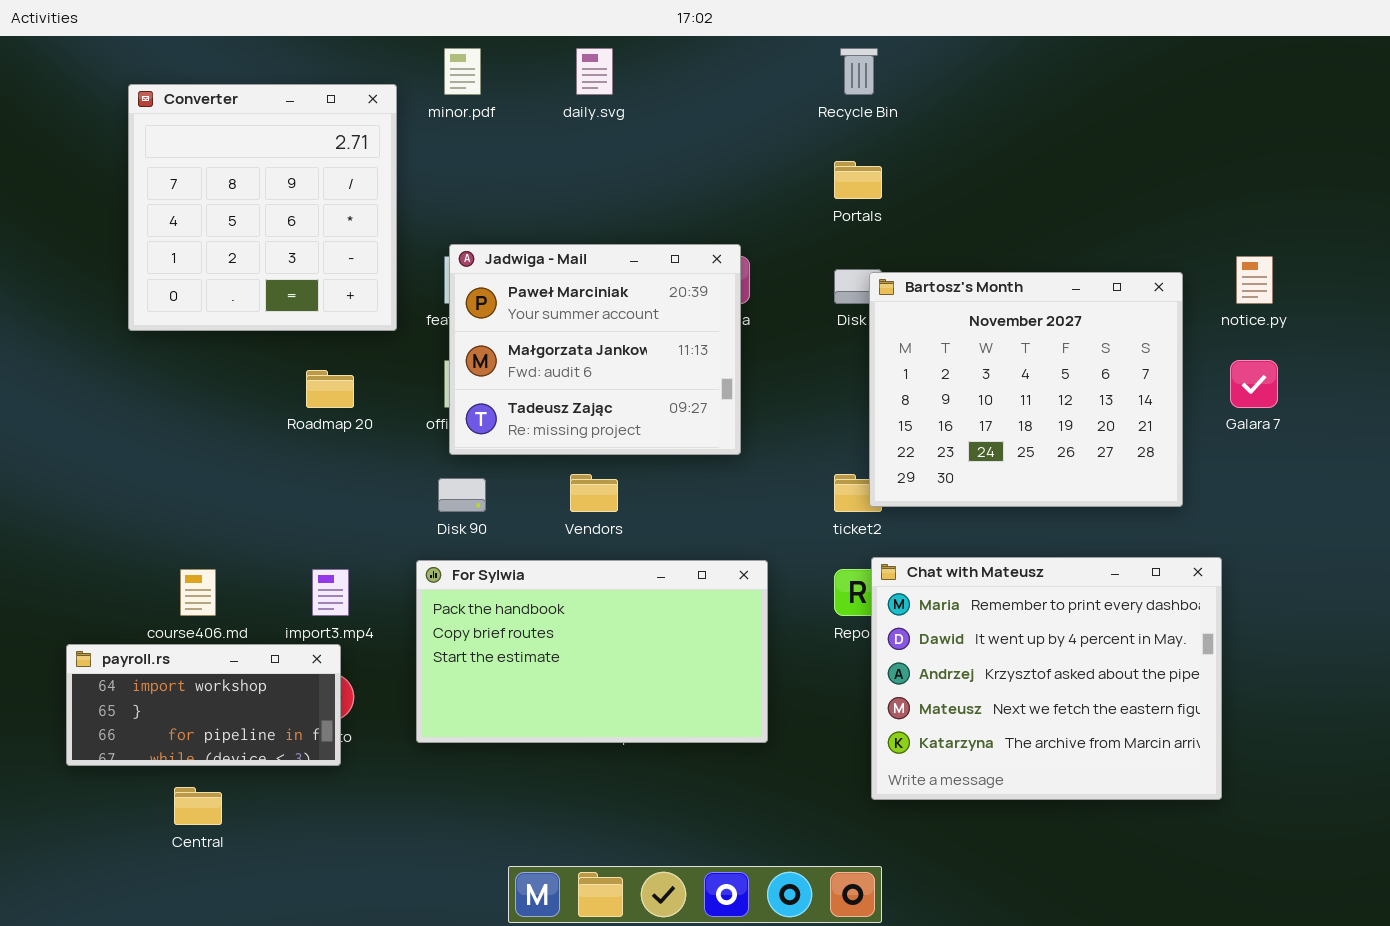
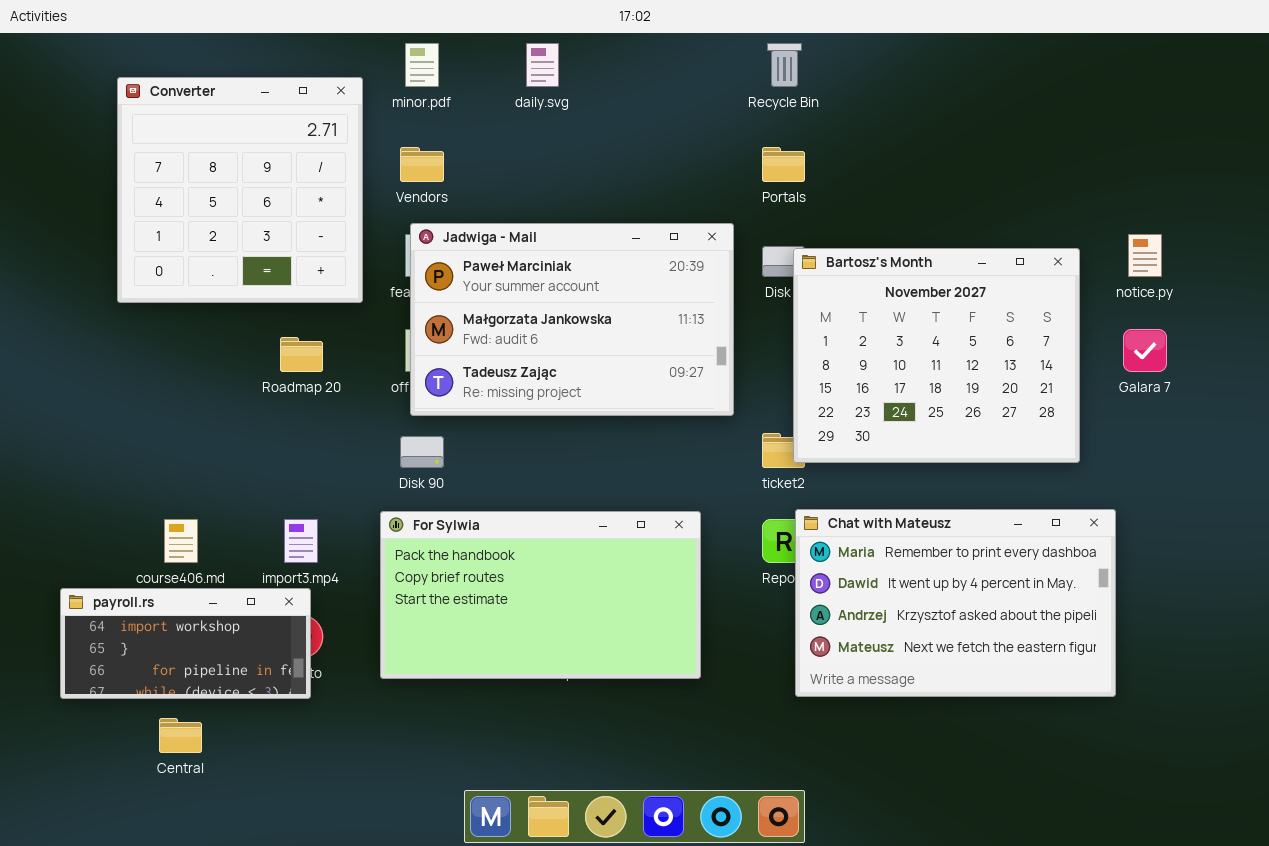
Jadwiga - Mail: [449,244,741,455] -> [410,223,734,416], resized
Vendors: [570,474,618,512] -> [400,147,444,182], moved
Chat with Mateusz: [871,557,1222,800] -> [795,509,1116,697], resized

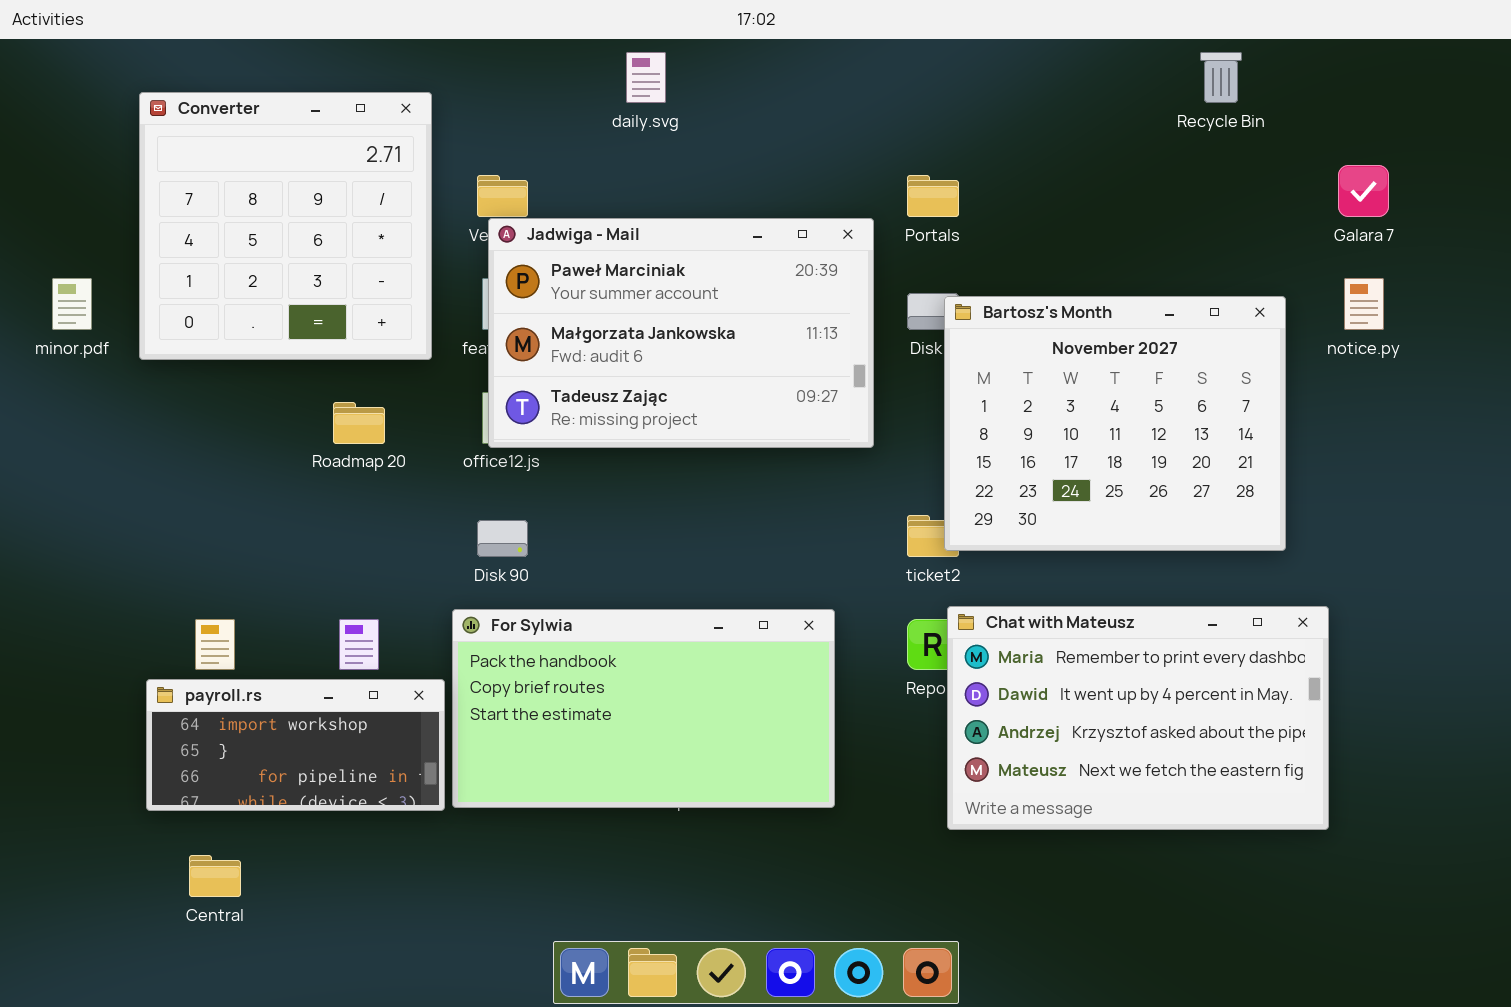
minor.pdf: [405,43,439,87] -> [52,278,92,330], moved
Recycle Bin: [767,43,802,87] -> [1200,52,1242,103], moved
Jadwiga - Mail: [410,223,734,416] -> [488,218,874,448], moved
Galara 7: [1123,329,1167,372] -> [1338,165,1389,217], moved
payroll.rs: [60,588,311,699] -> [146,679,445,811], moved

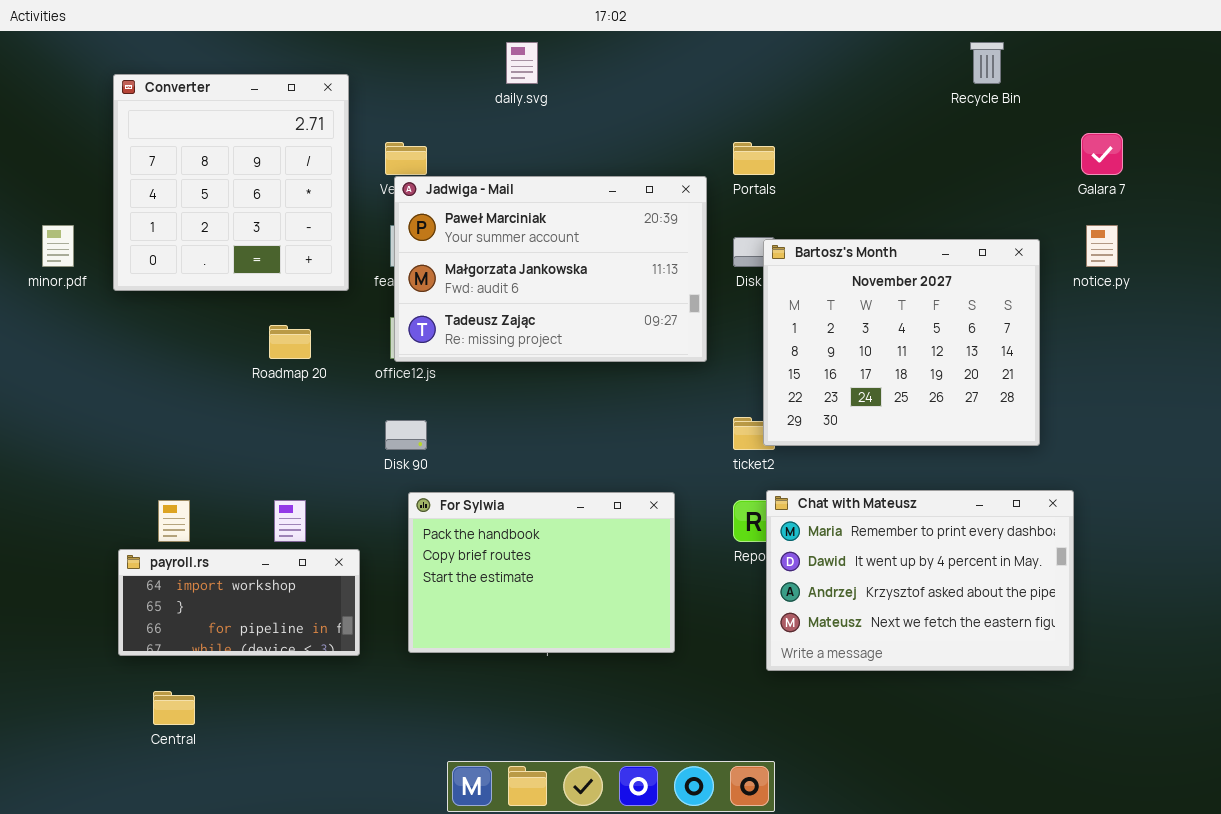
For Sylwia: [452,609,835,808] -> [408,492,675,653], resized

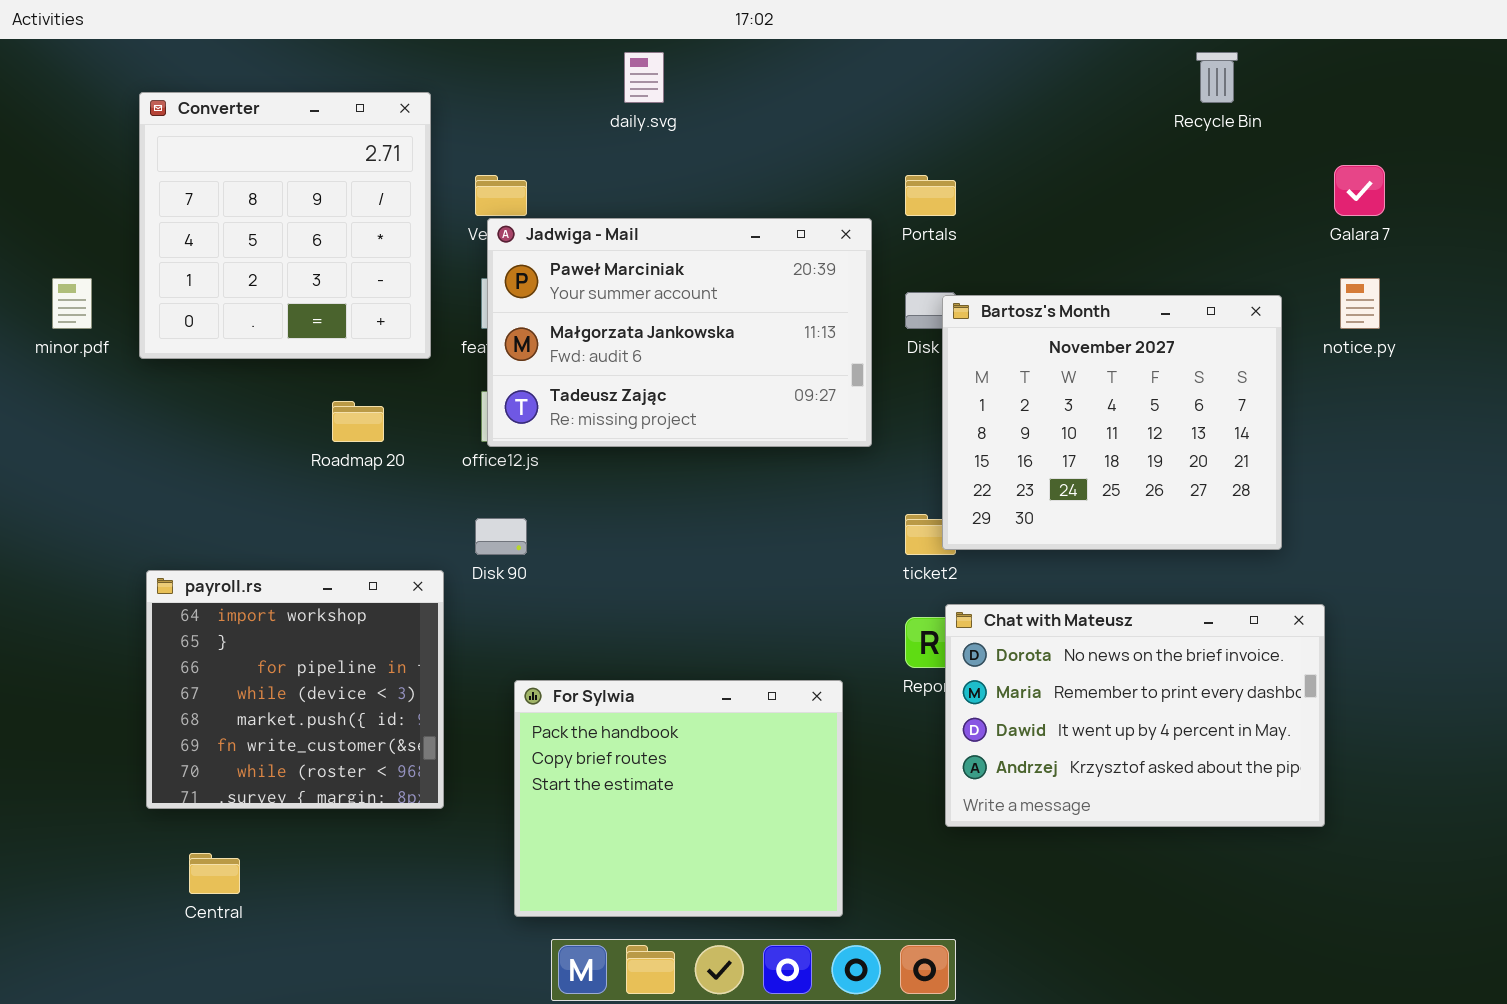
Chat with Mateusz: [766,490,1074,671] -> [945,604,1325,827], scrolled up 1 row
For Sylwia: [408,492,675,653] -> [514,680,843,917], moved, resized
payroll.rs: [118,549,360,656] -> [146,570,444,809], resized

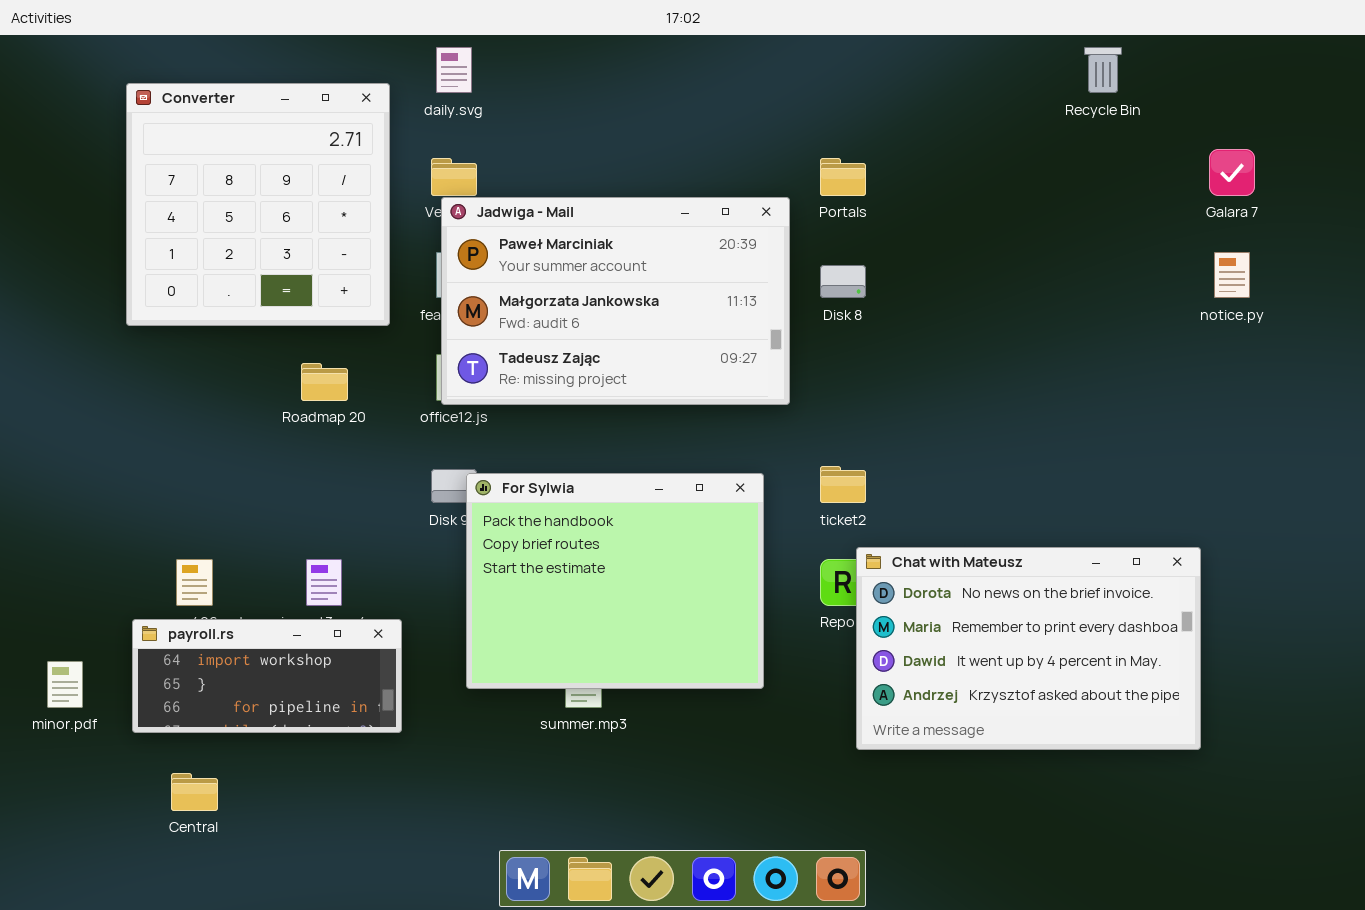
daily.svg: [624,52,664,103] -> [436,47,472,93], moved
minor.pdf: [52,278,92,329] -> [47,661,83,708], moved
Bartosz's Month: [942,295,1282,550] -> none, closed
payroll.rs: [146,570,444,809] -> [132,619,402,733], resized
For Sylwia: [514,680,843,917] -> [466,473,764,689], moved

